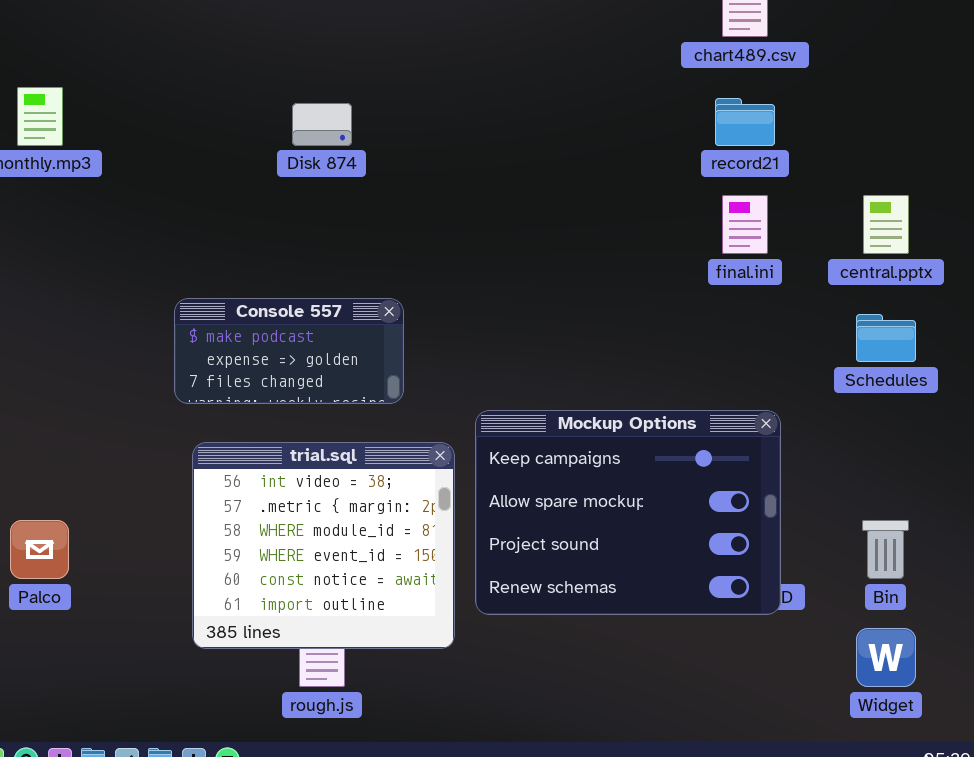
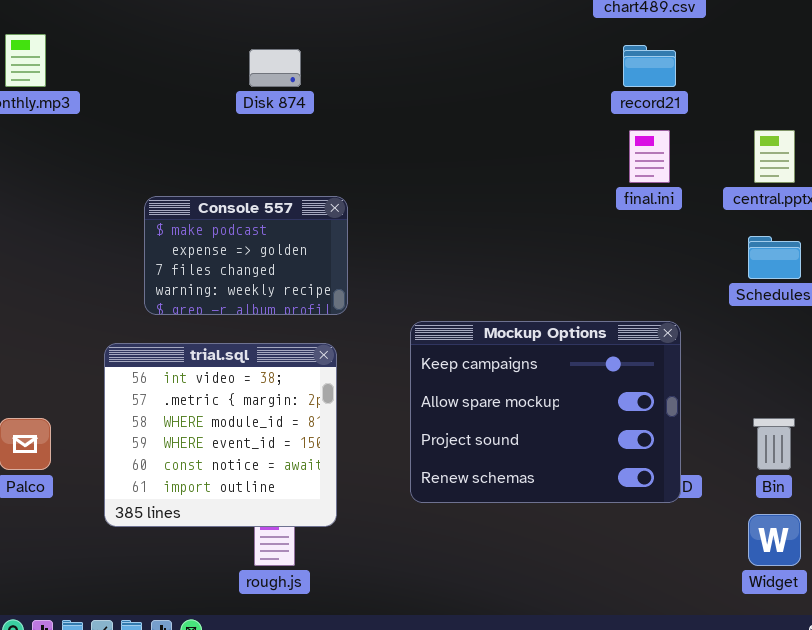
Console 557: [174,298,404,404] -> [144,196,348,315], resized
trial.sql: [192,442,455,649] -> [104,343,337,527], moved

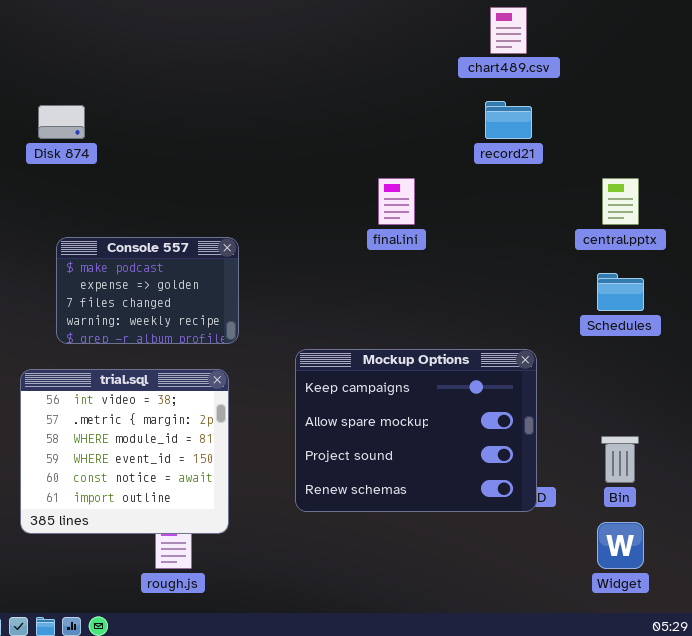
Disk 874: [249,49,301,87] -> [38,105,85,139], moved
final.ini: [629,130,670,183] -> [378,178,415,225], moved

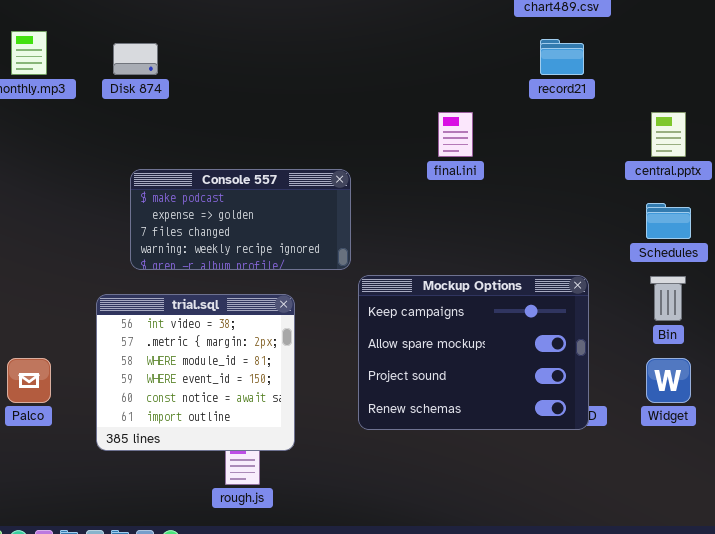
Console 557: [56,237,239,344] -> [130,169,351,270], resized
Bin: [601,436,639,483] -> [650,276,686,321], moved
Widget: [597,522,644,569] -> [646,358,691,403], moved

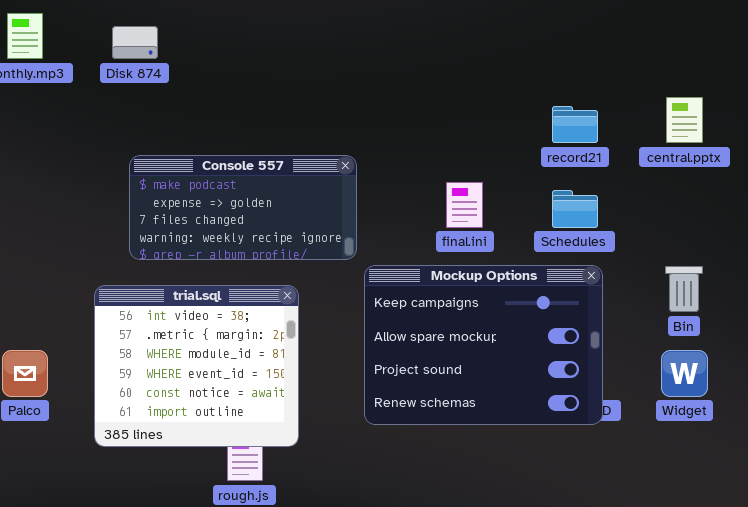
record21: [540,39,584,75] -> [552,106,598,143], moved
final.ini: [438,112,473,157] -> [446,182,483,228], moved
Schedules: [646,203,691,239] -> [552,190,598,228], moved

